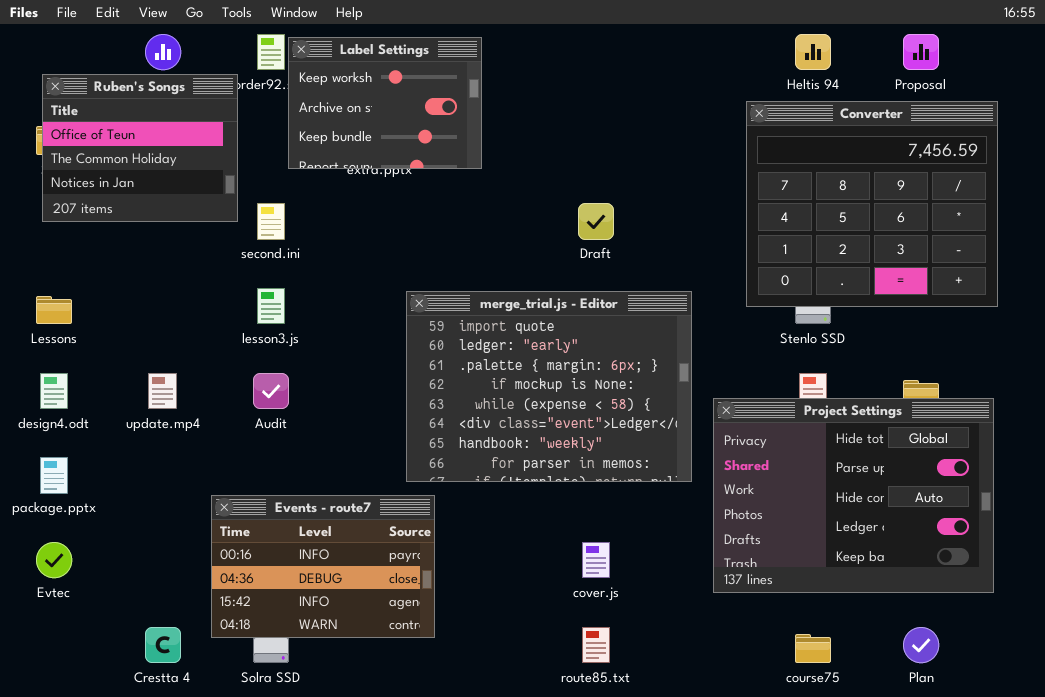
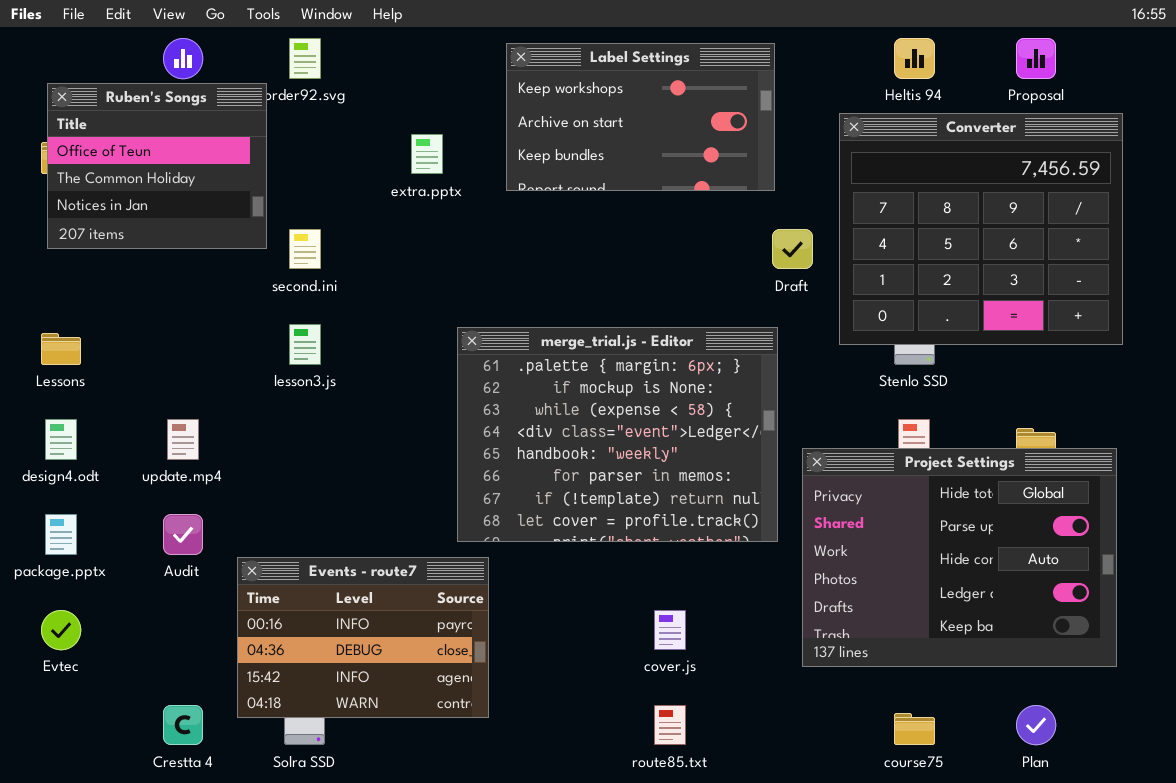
Label Settings: [288,37,482,169] -> [506,43,775,191], moved, resized
Draft: [578,203,614,240] -> [772,229,813,269], moved
merge_trial.js - Editor: [406,291,692,482] -> [457,327,778,542], scrolled down 2 rows
Audit: [253,373,289,409] -> [163,514,203,555], moved

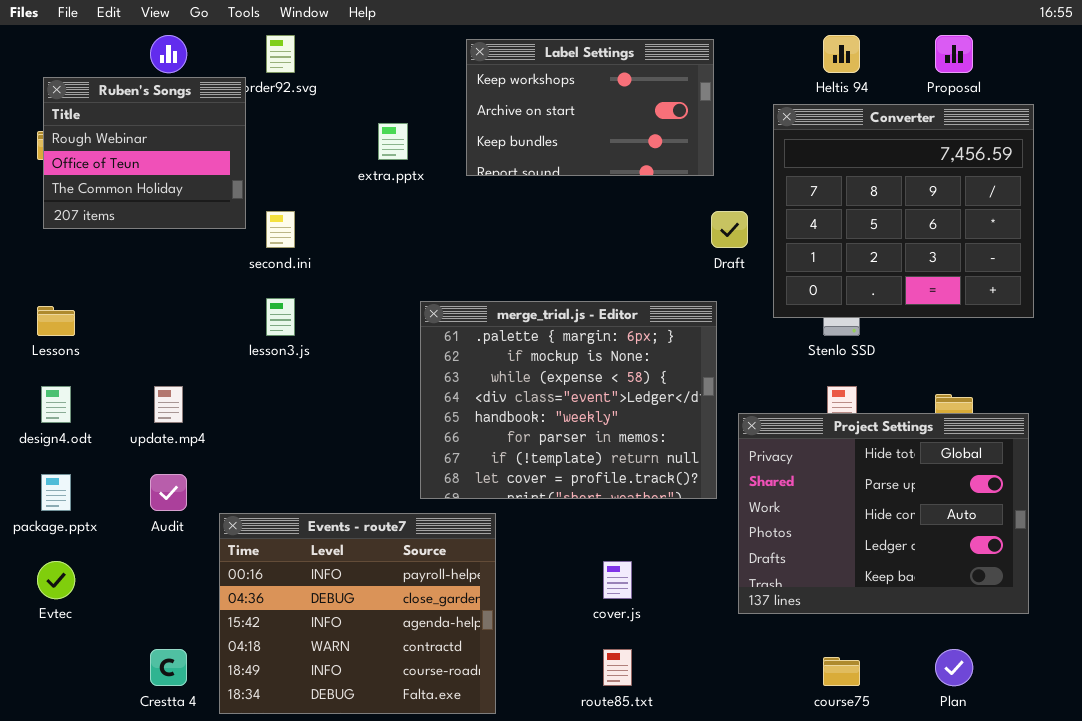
Ruben's Songs: [47,83,267,249] -> [43,77,246,229], scrolled up 1 row
Events - route7: [237,557,489,718] -> [219,513,496,714], resized

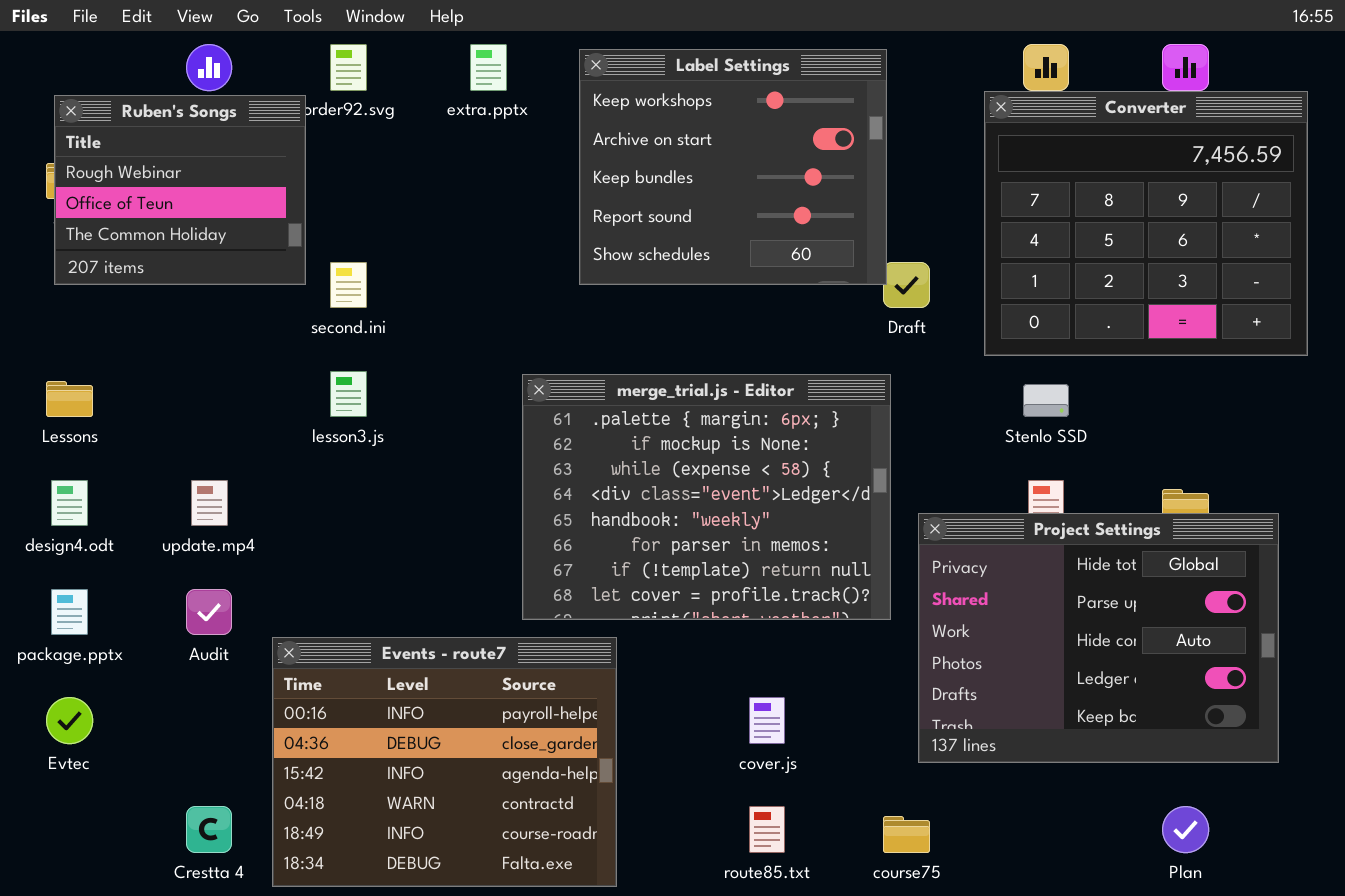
Label Settings: [466,39,714,176] -> [579,49,887,285], resized
Converter: [773,104,1034,318] -> [984,91,1308,356], moved
extra.pptx: [378,123,408,160] -> [470,44,507,91], moved
course75: [823,657,860,686] -> [883,816,930,853], moved

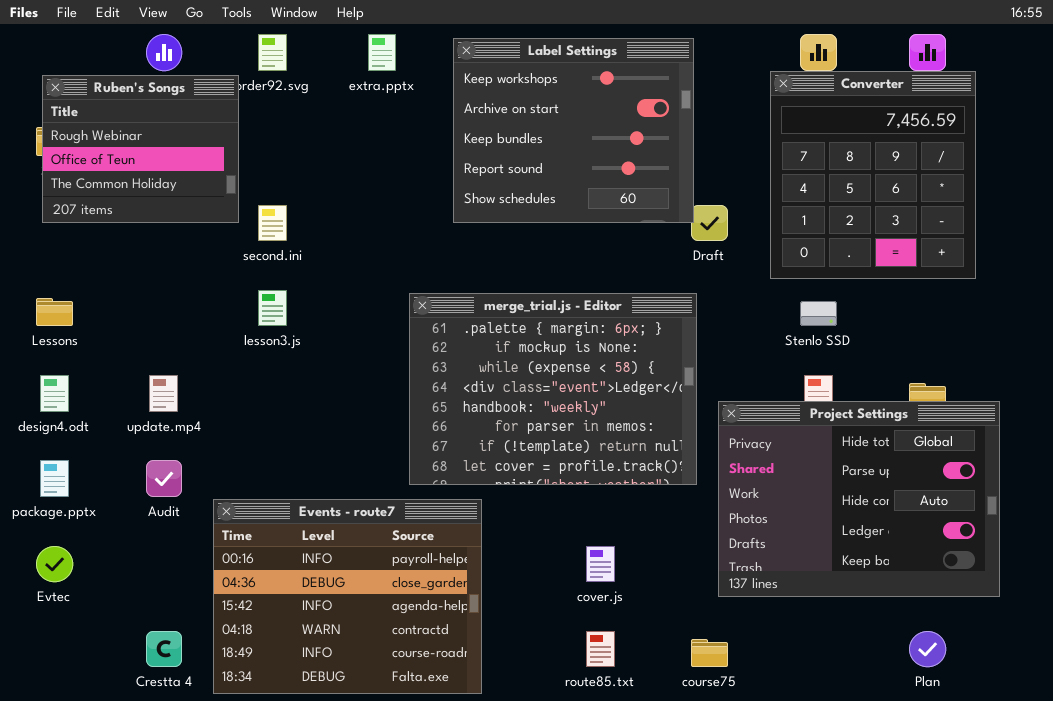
Converter: [984,91,1308,356] -> [770,71,976,279], resized

